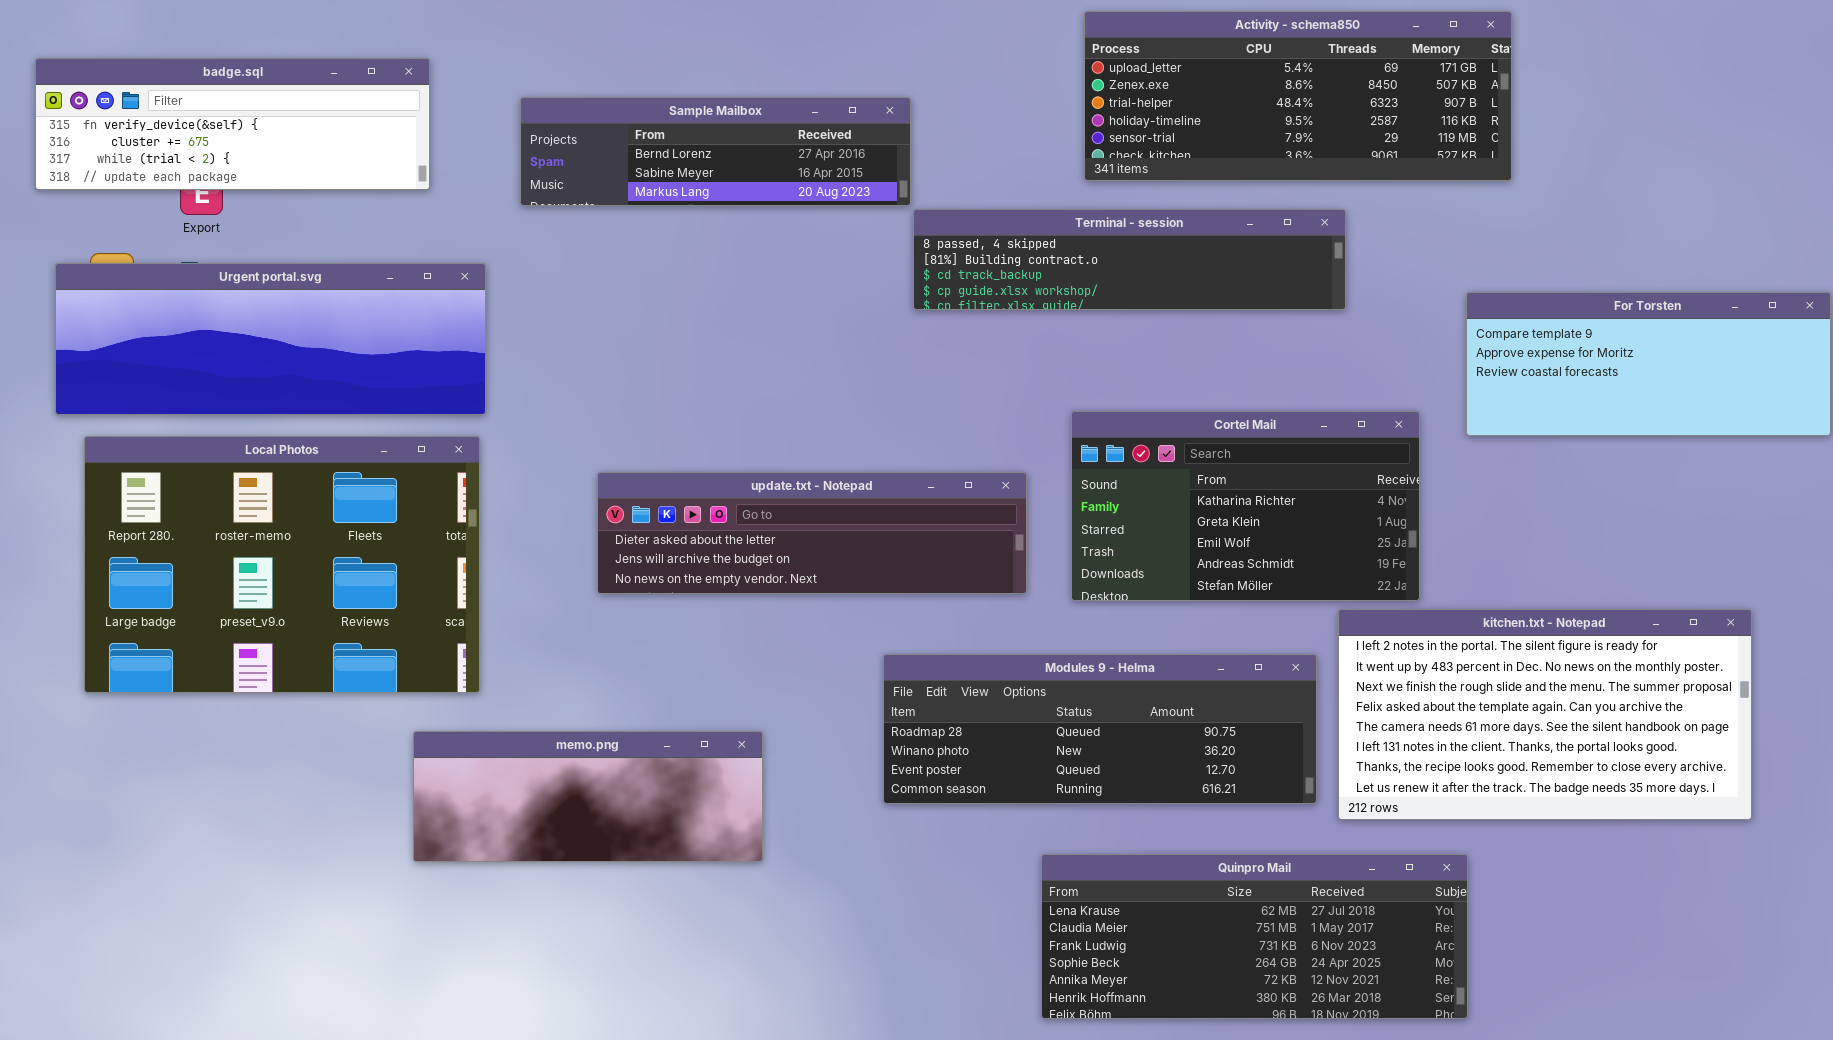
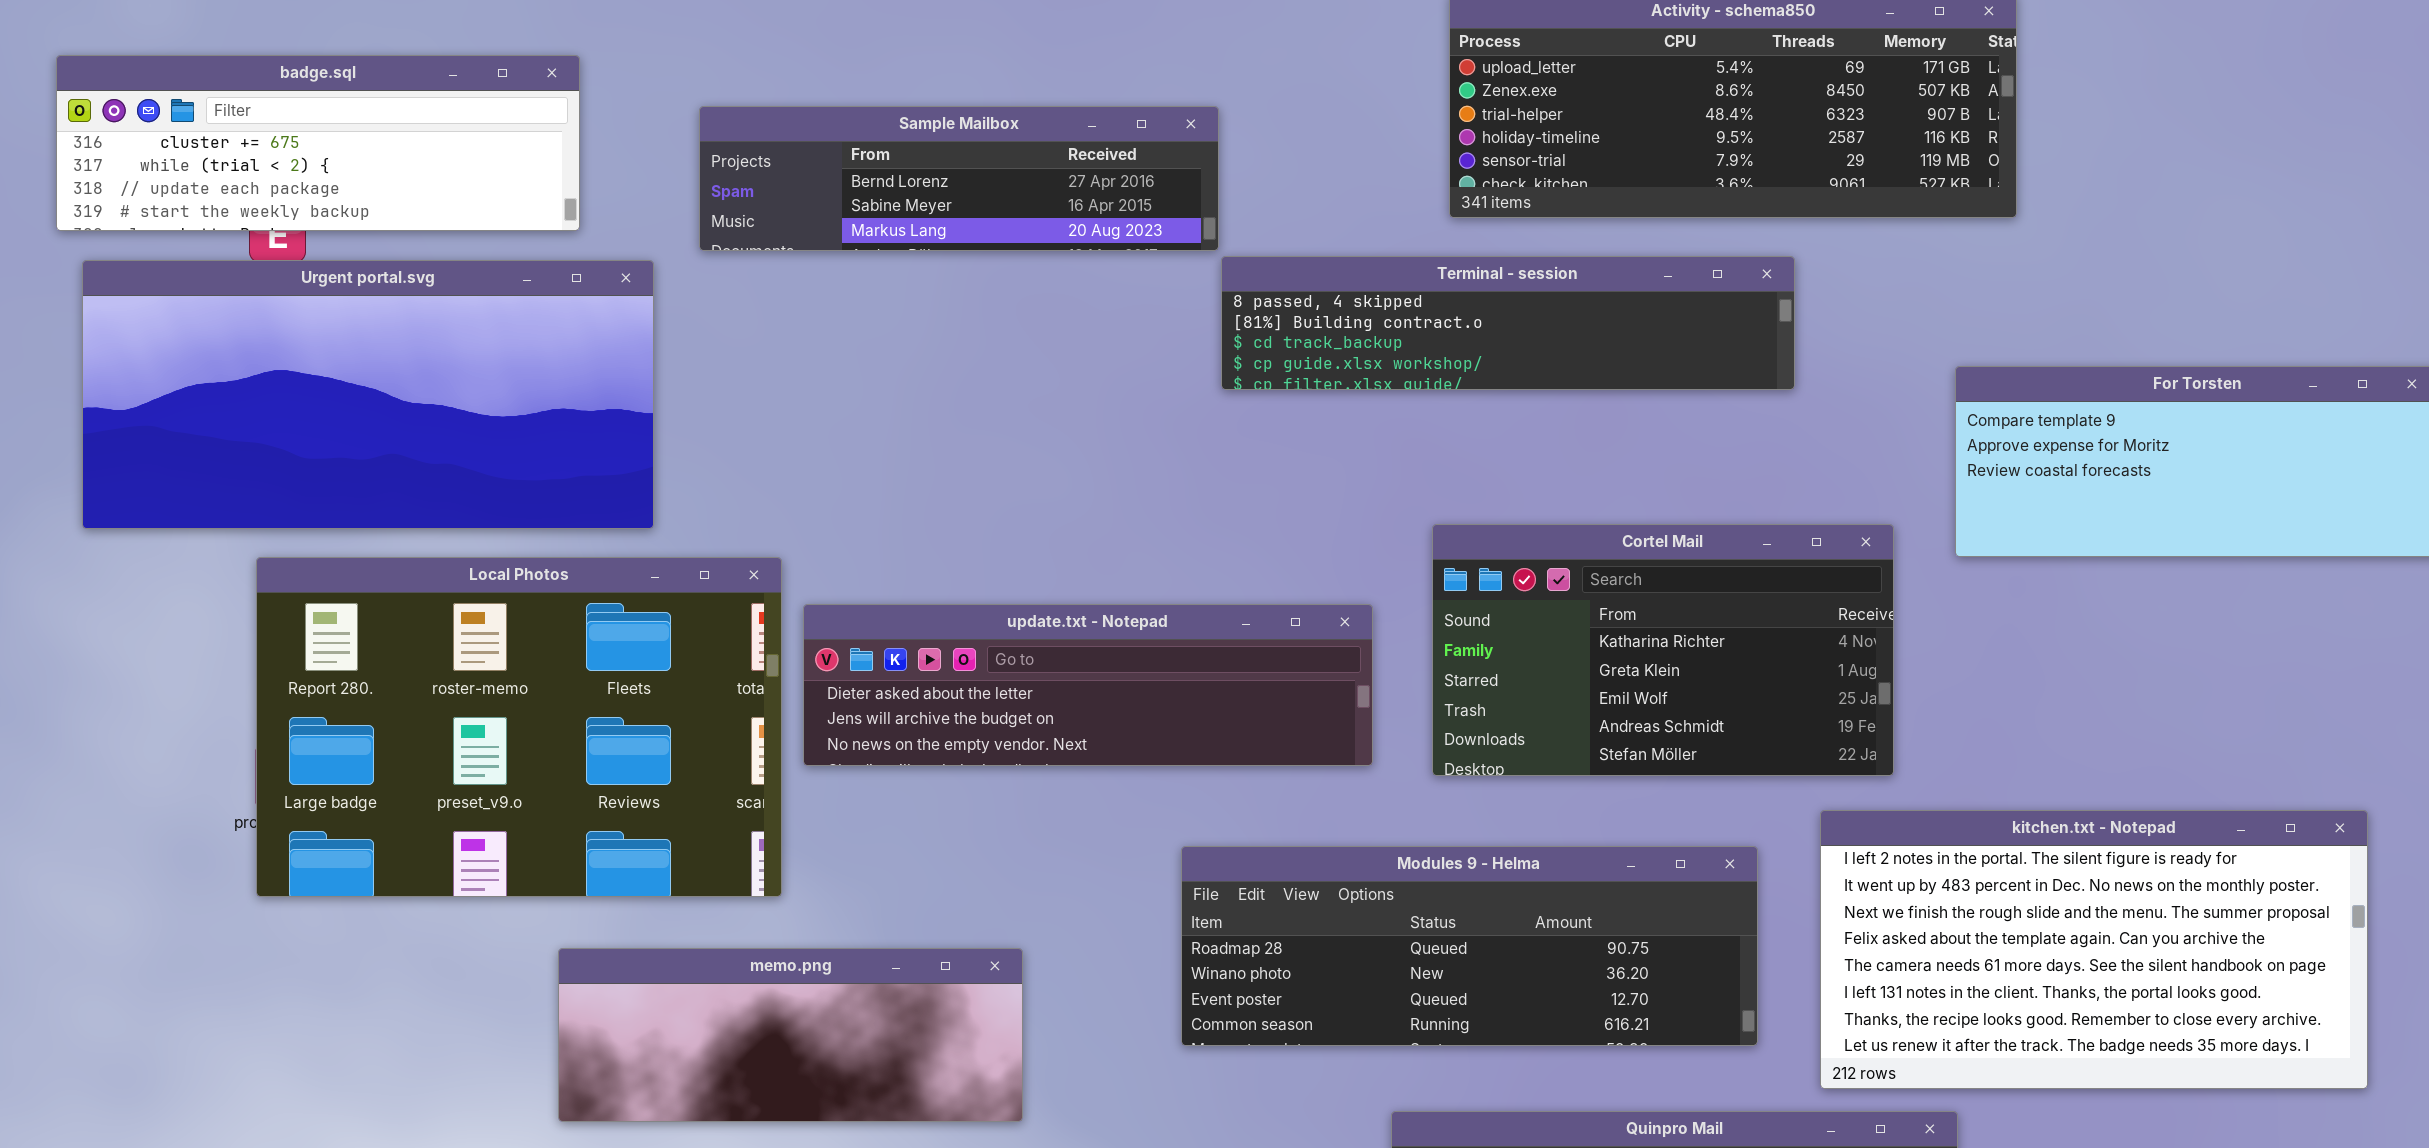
badge.sql: [35,58,430,190] -> [56,55,580,231], scrolled down 1 row
Urgent portal.svg: [55,263,486,415] -> [82,260,654,529], resized
Local Photos: [84,436,480,693] -> [256,557,782,897], moved
kitchen.txt - Notepad: [1338,609,1752,820] -> [1820,810,2368,1089], moved

